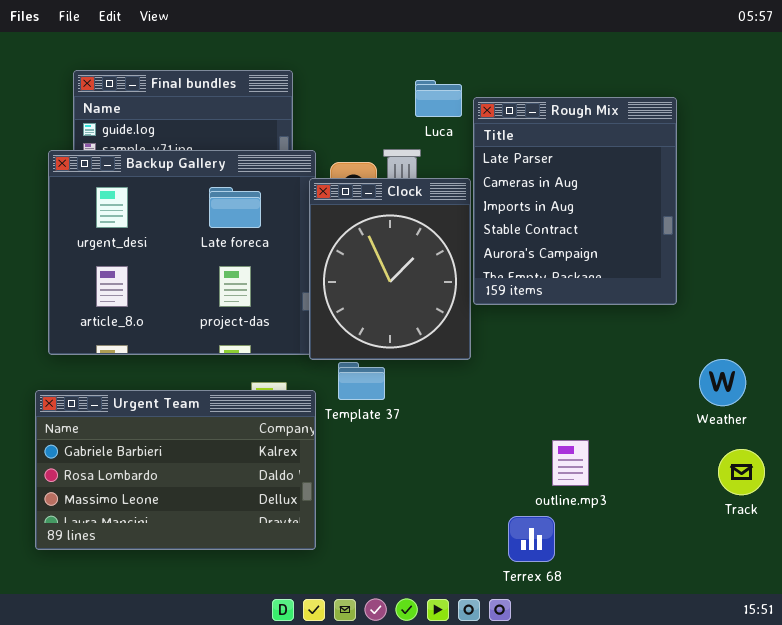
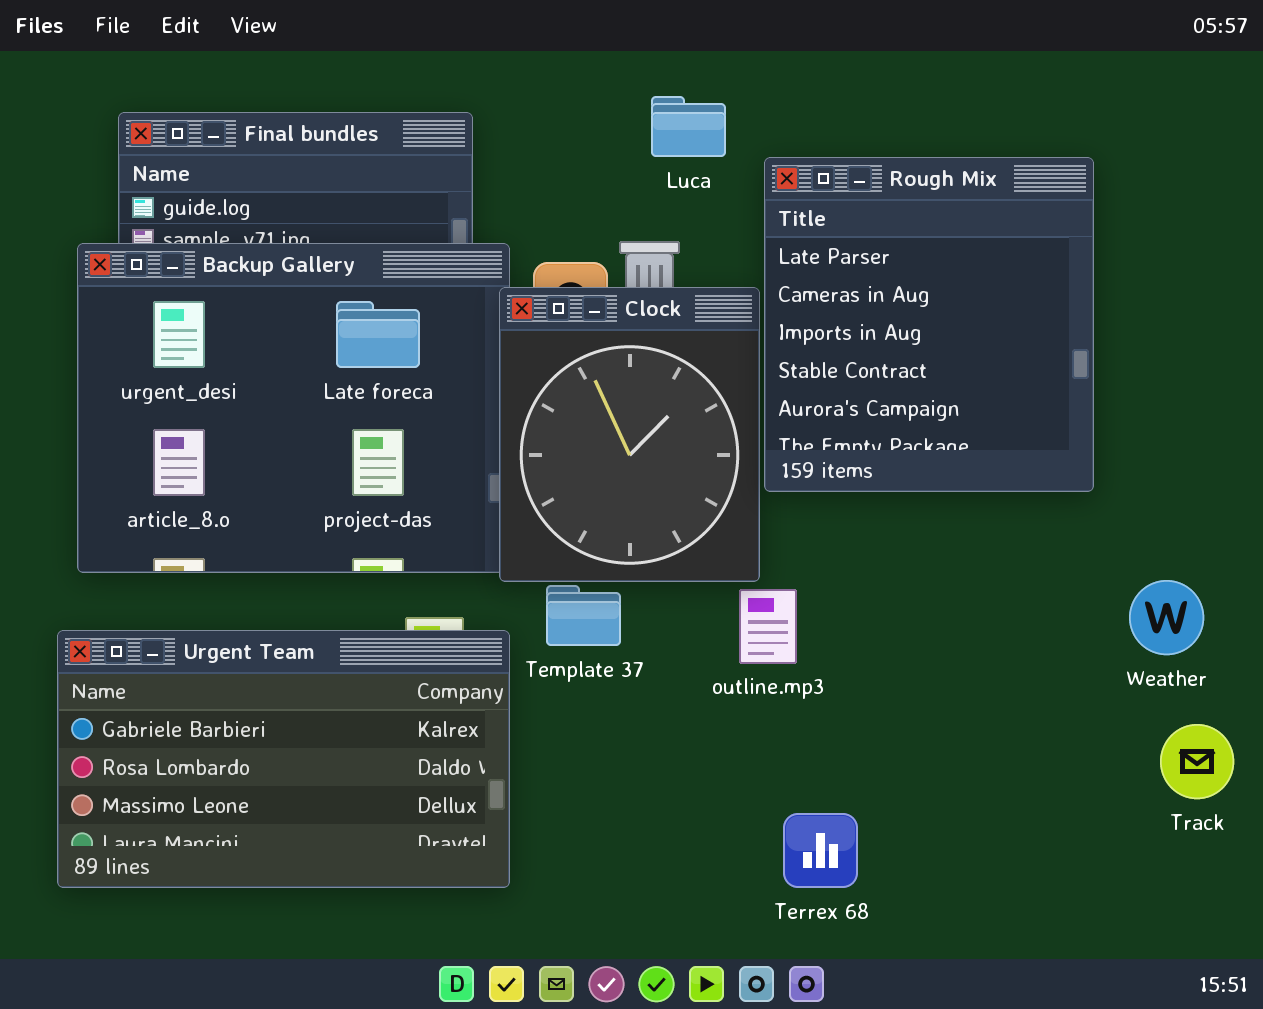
Luca: [415,80,462,117] -> [651,96,726,157], moved
outline.mp3: [552,440,589,486] -> [739,589,797,664], moved
Terrex 68: [508,516,555,562] -> [783,813,858,888], moved

